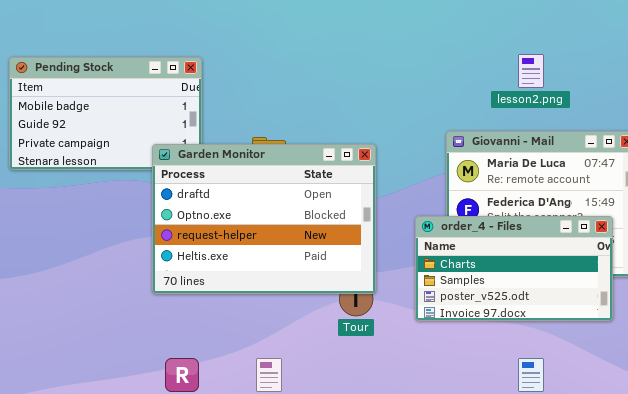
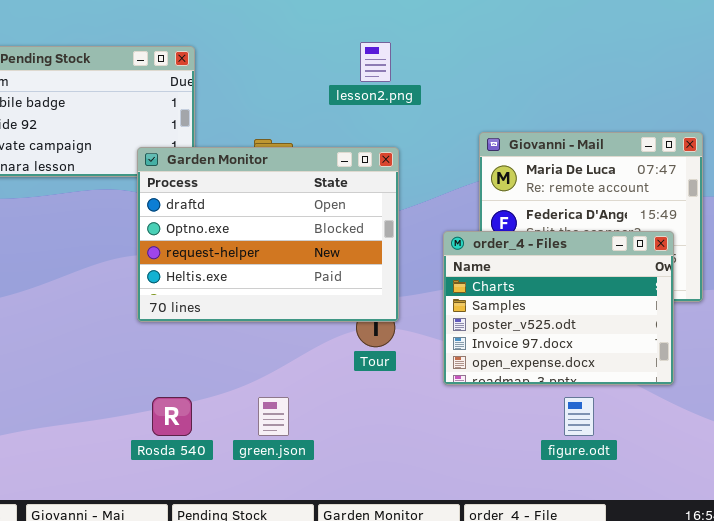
lesson2.png: [518,54,544,88] -> [360,42,391,82], moved
order_4 - Files: [415,216,613,321] -> [443,231,674,385], resized

